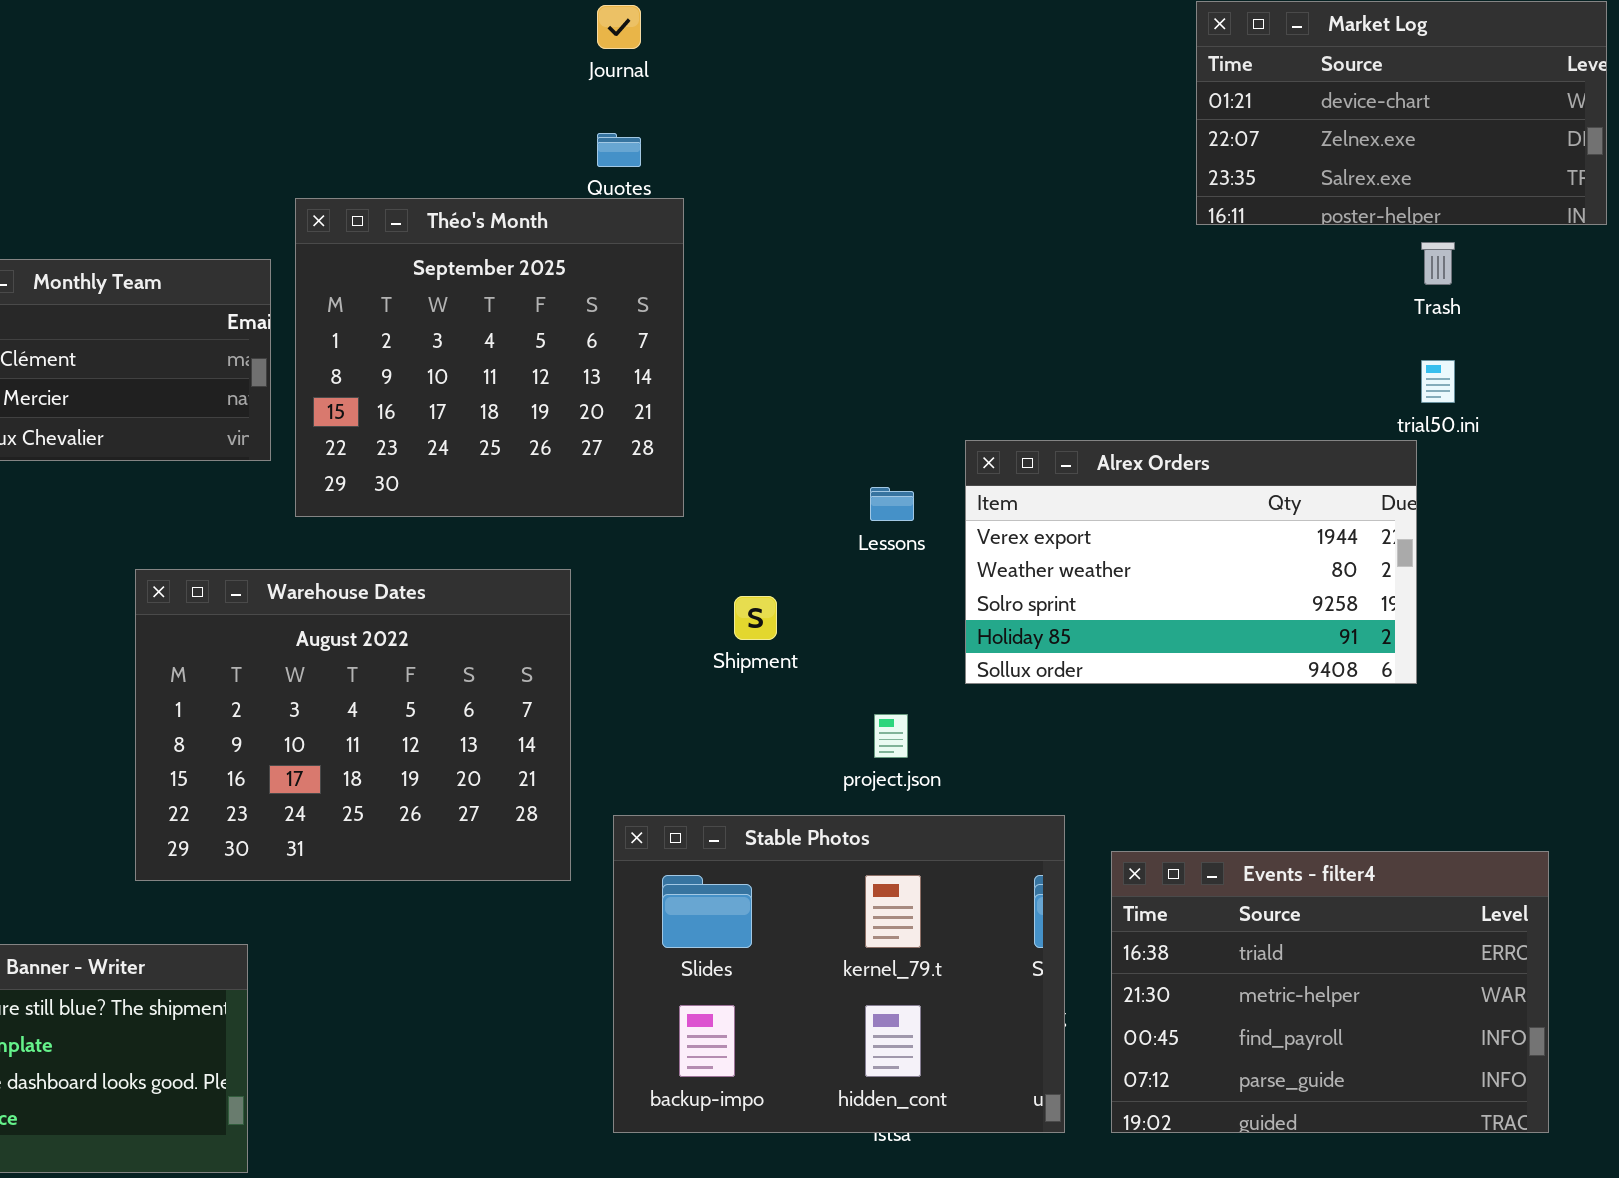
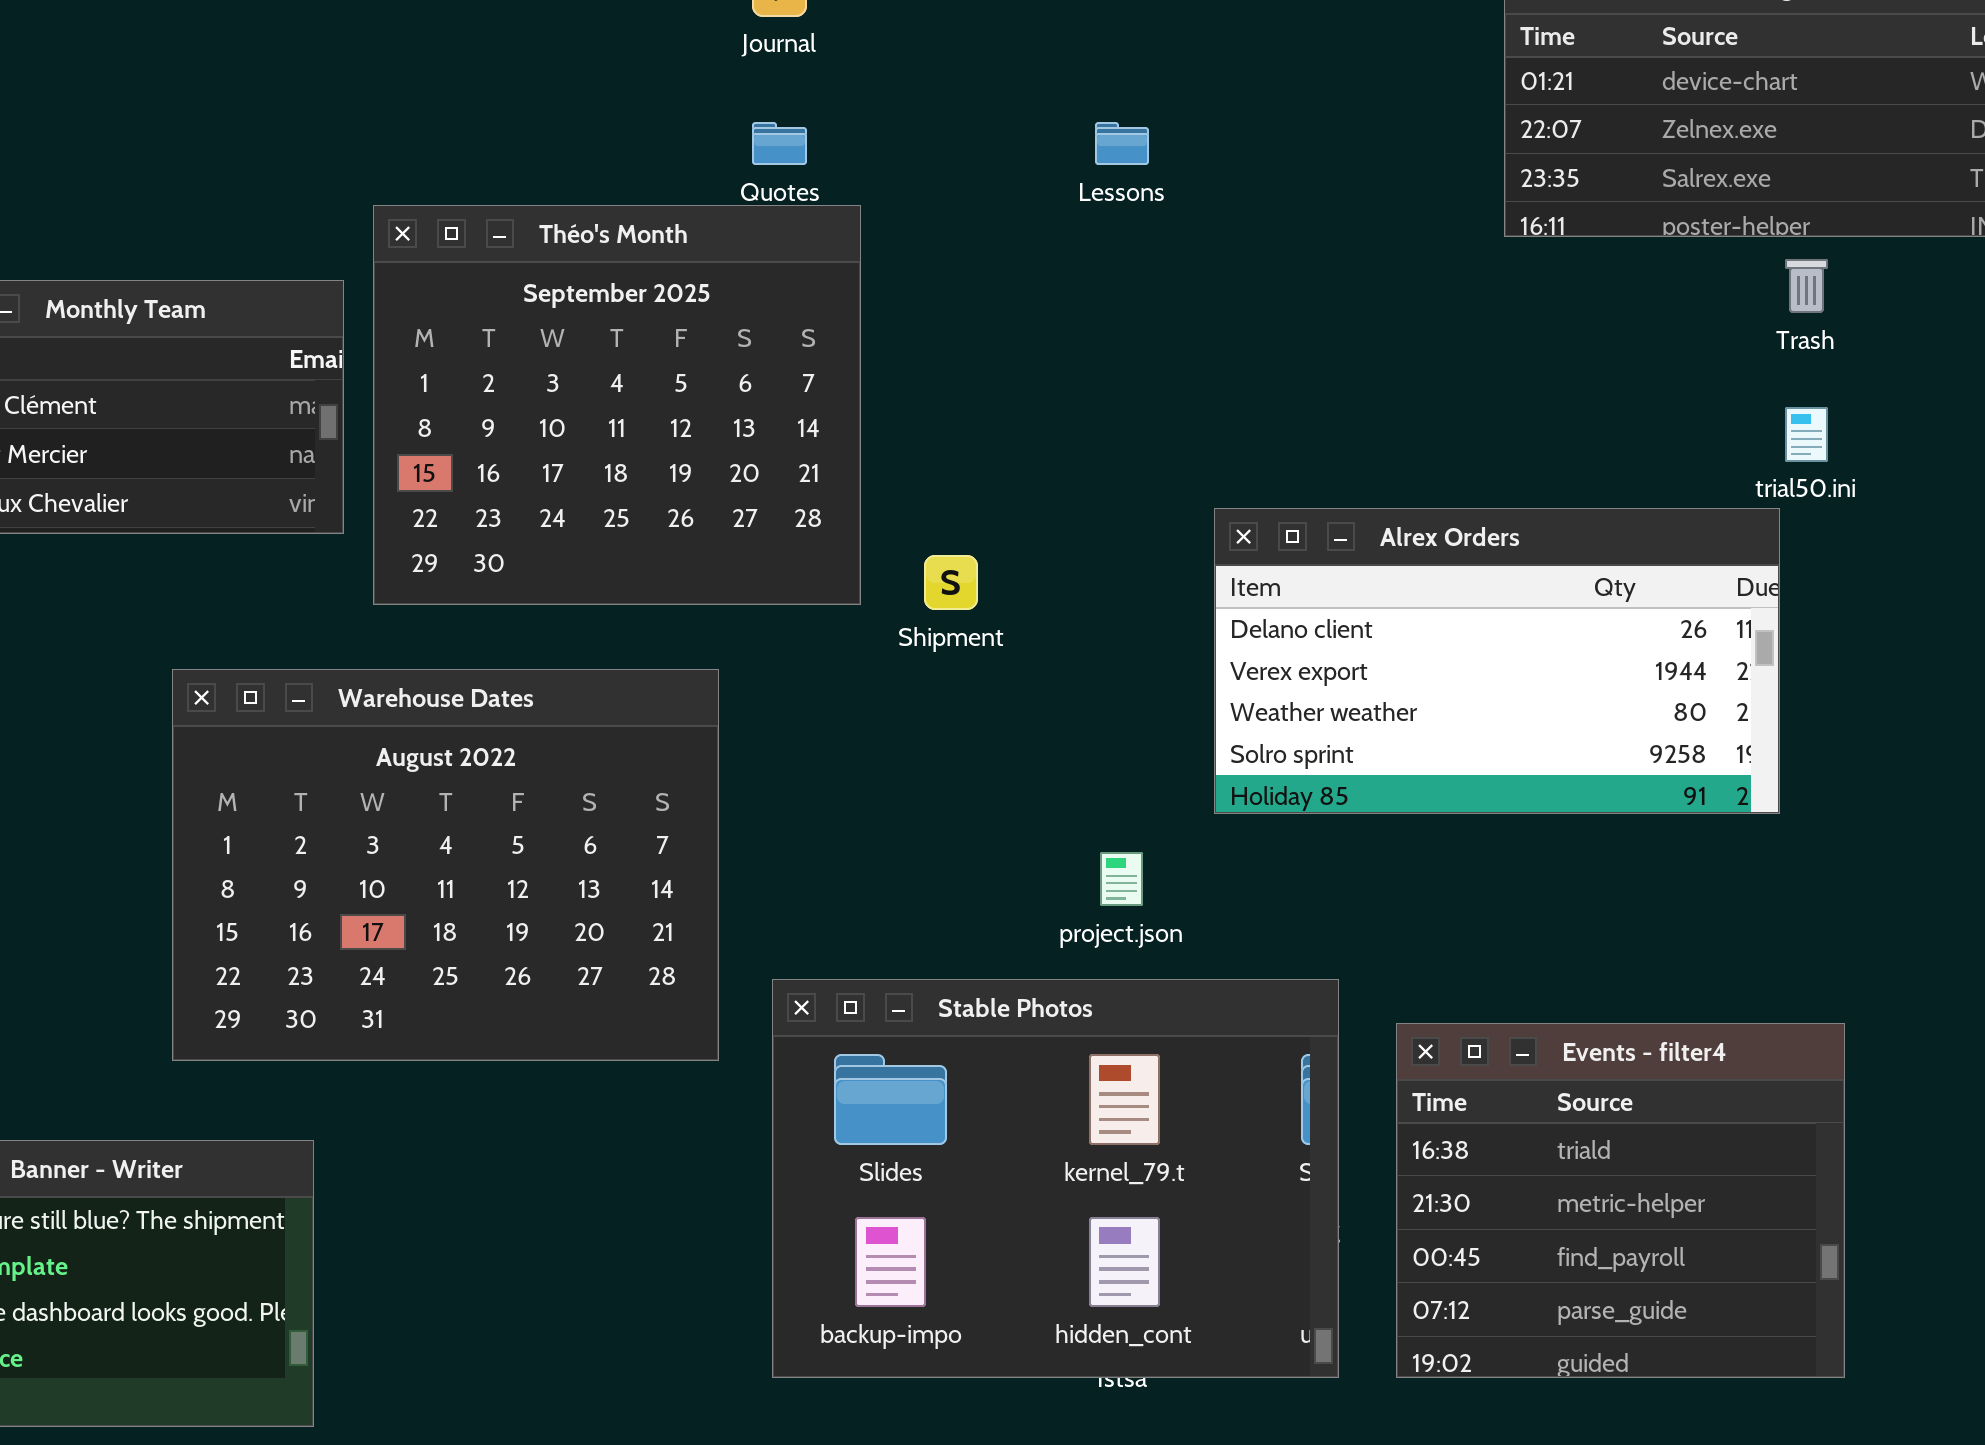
Alrex Orders: [965,440,1417,684] -> [1214,508,1780,814], scrolled up 1 row
Lessons: [870,487,914,521] -> [1095,122,1149,165], moved
Shipment: [734,596,777,640] -> [924,555,978,610], moved
Events - filter4: [1111,851,1549,1133] -> [1396,1023,1845,1378], resized

